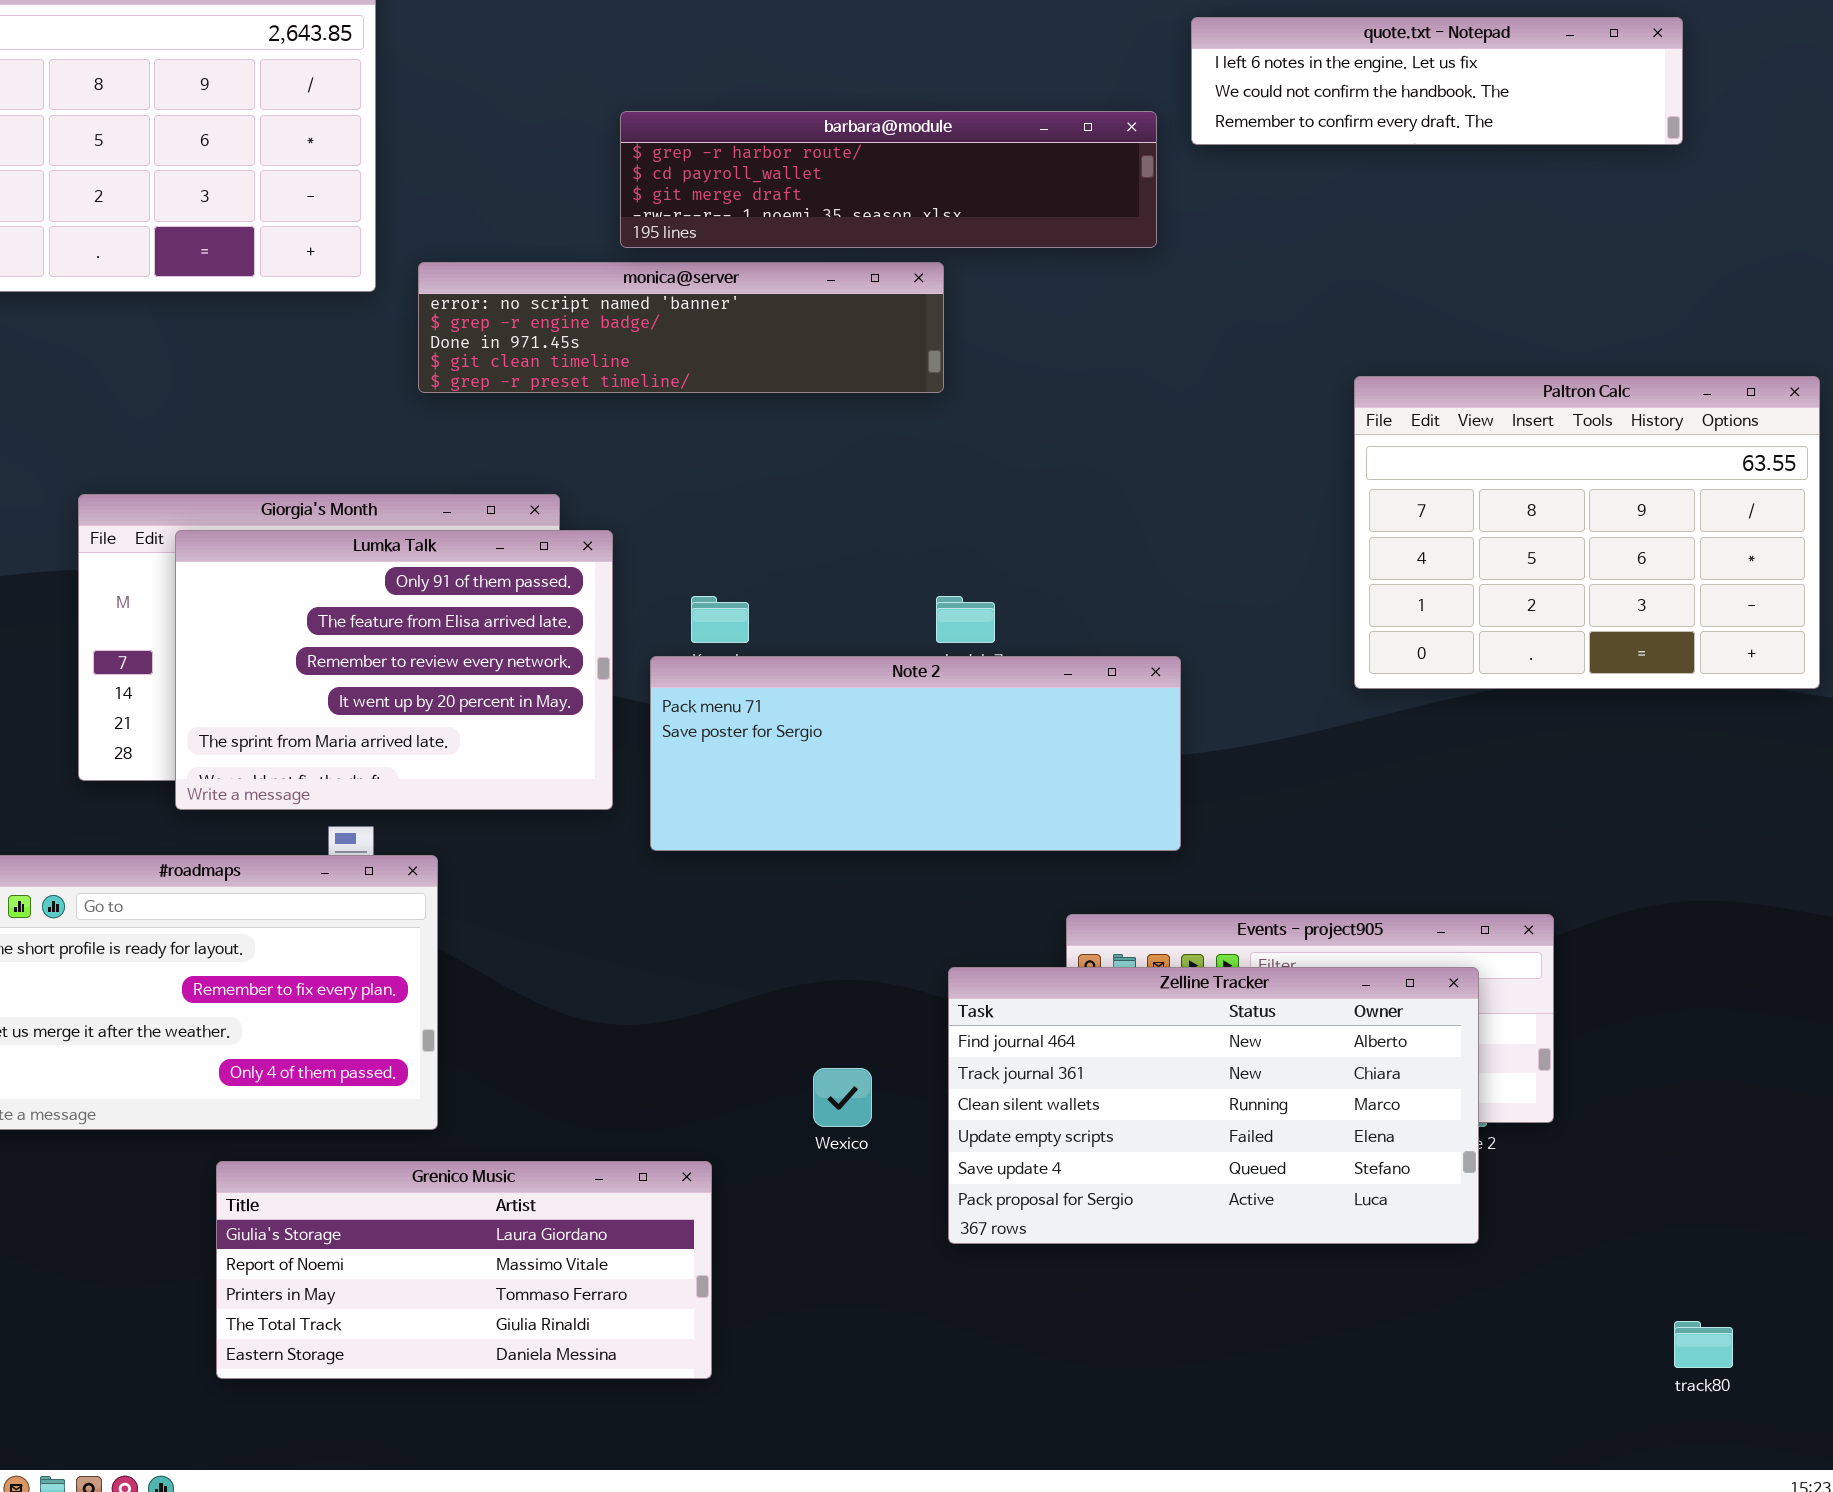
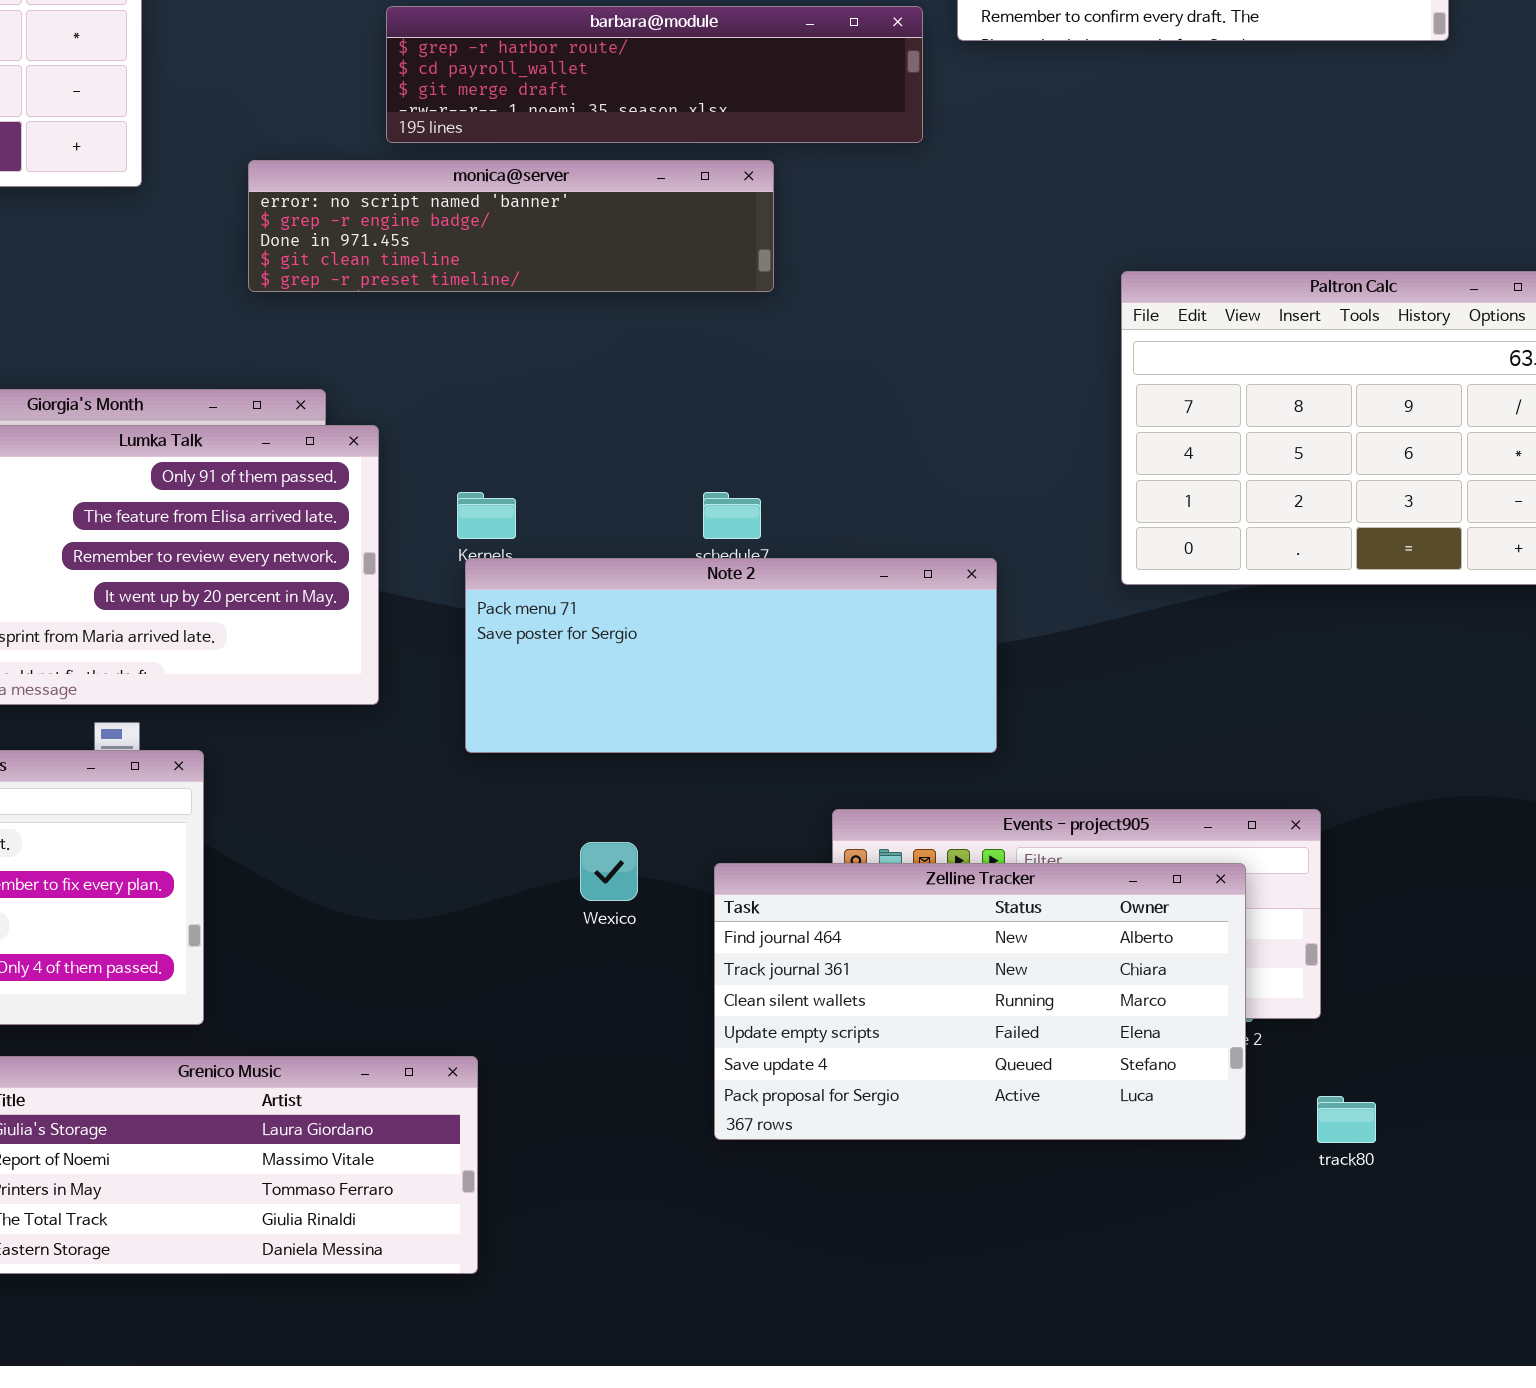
monica@server: [418,262,944,393] -> [248,160,774,292], moved
Note 2: [650,656,1181,851] -> [465,558,997,753], moved
Wexico: [813,1068,872,1127] -> [580,842,638,901], moved
track80: [1674,1321,1733,1368] -> [1317,1096,1376,1143], moved

